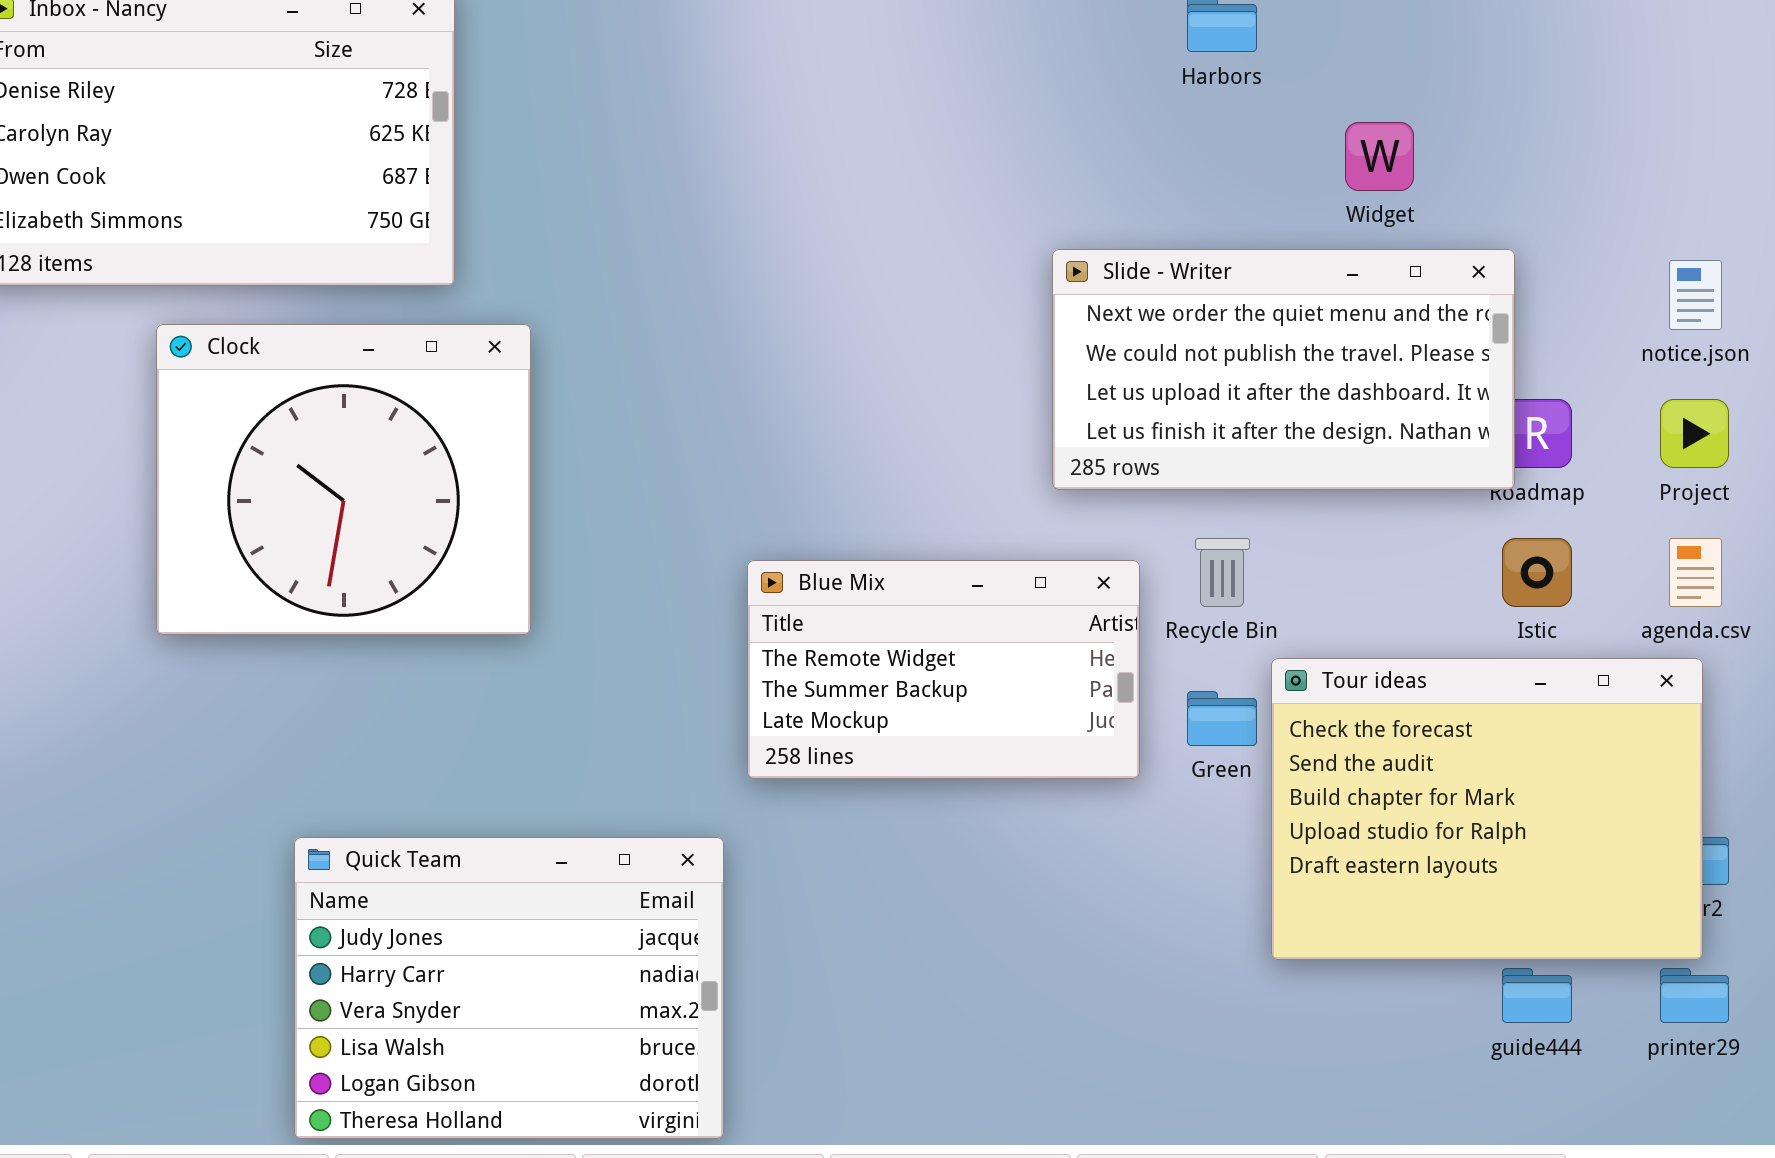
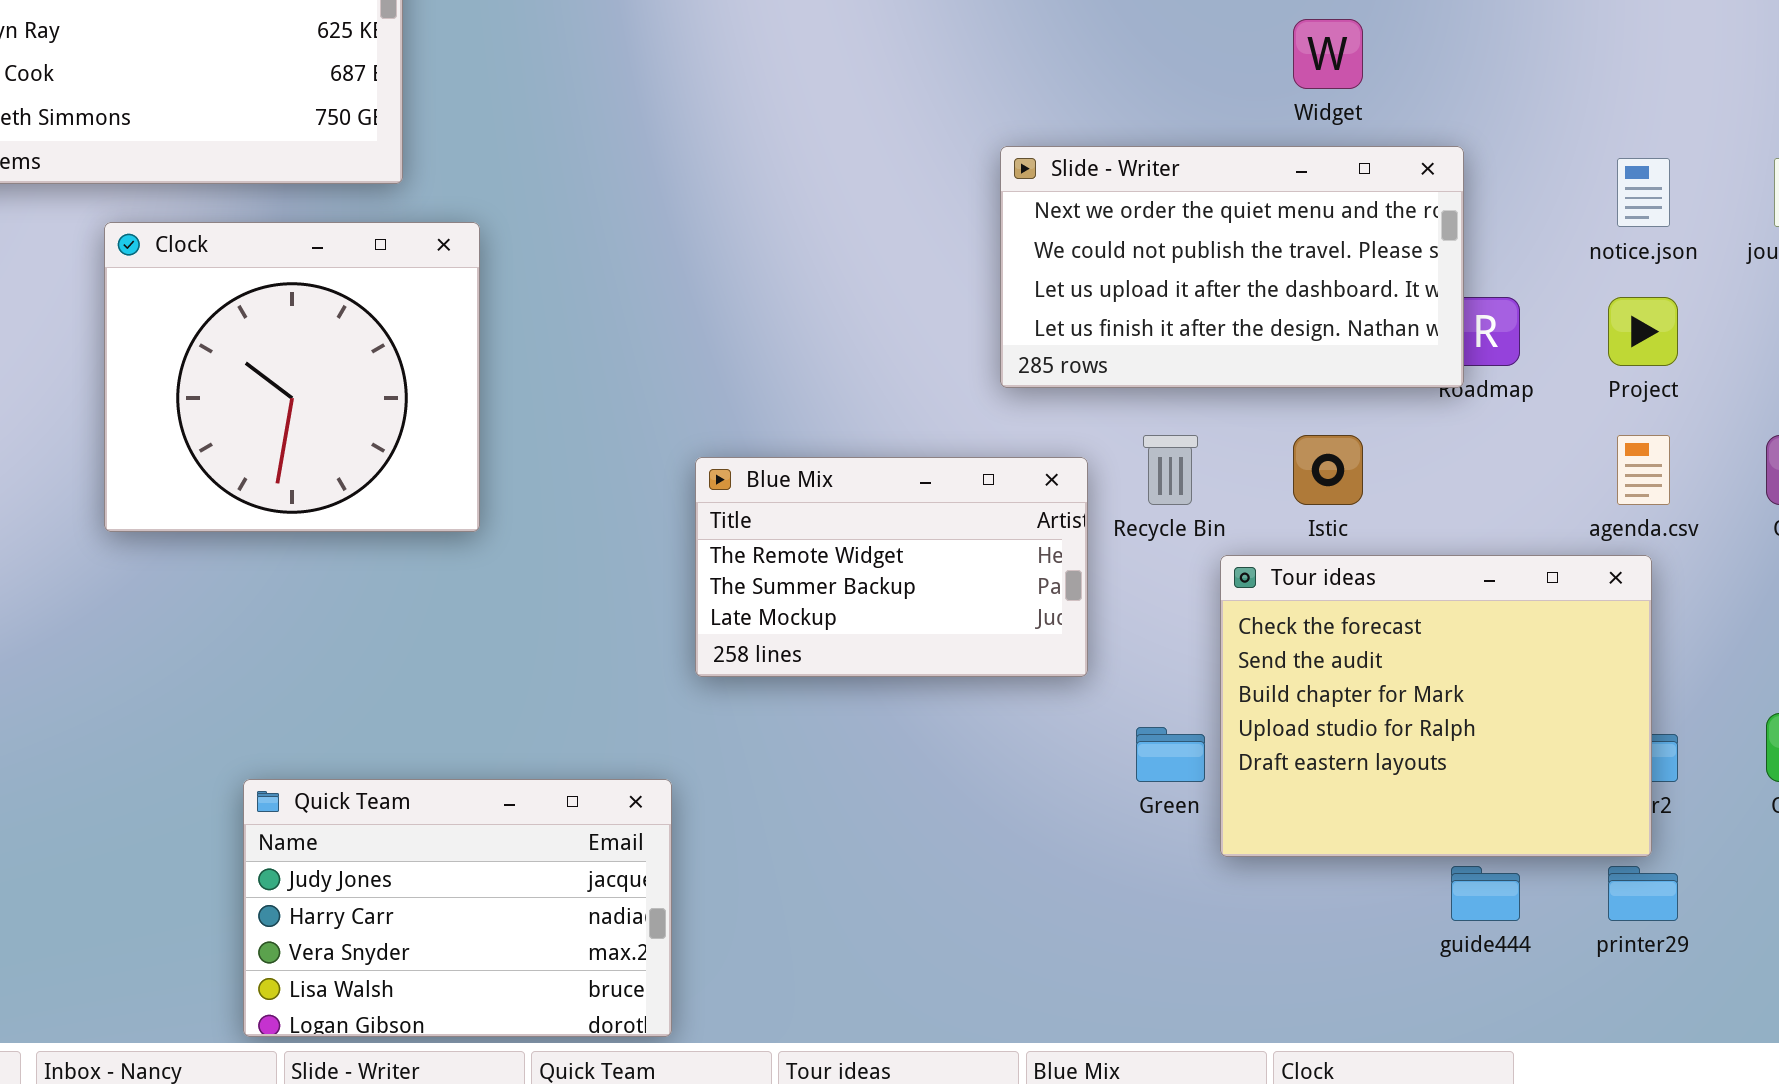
Istic: [1502,538,1572,607] -> [1293,435,1363,505], moved
Green: [1187,691,1257,746] -> [1136,727,1205,782], moved
Quick Team: [294,837,724,1139] -> [243,779,672,1037], resized

